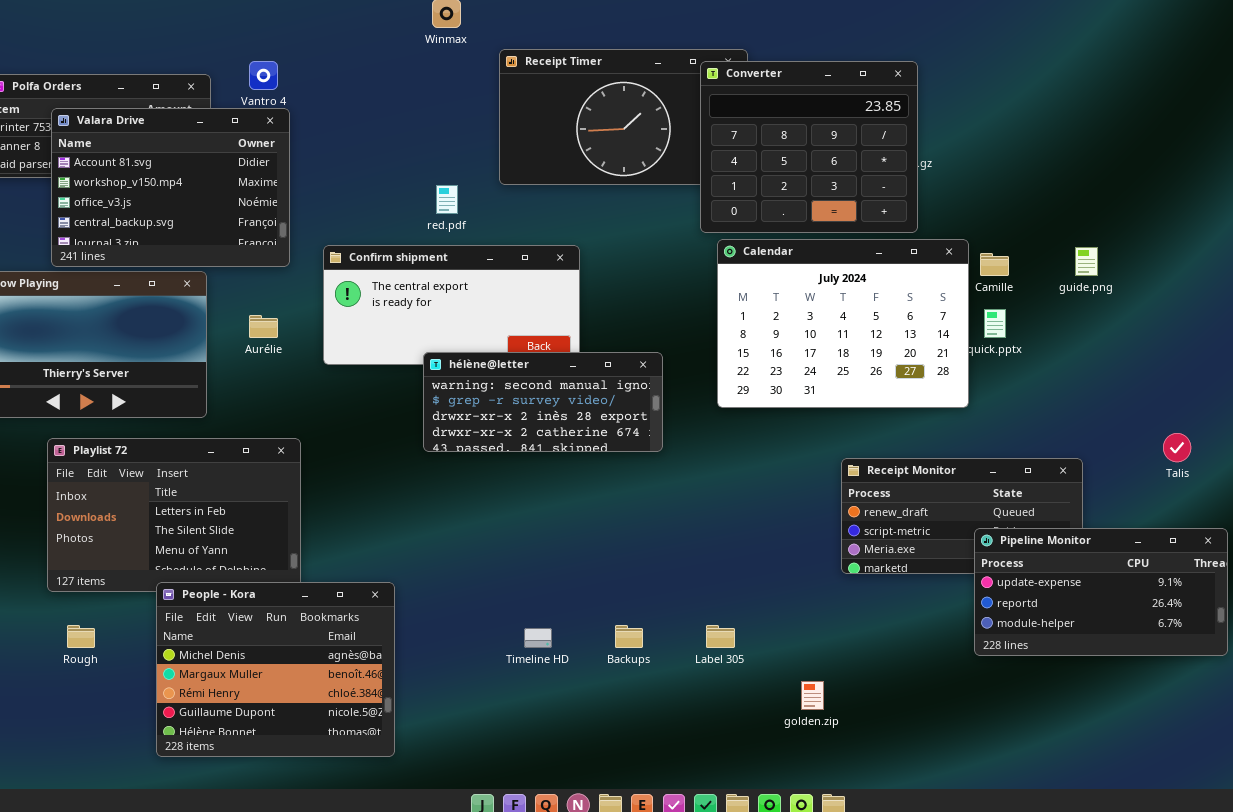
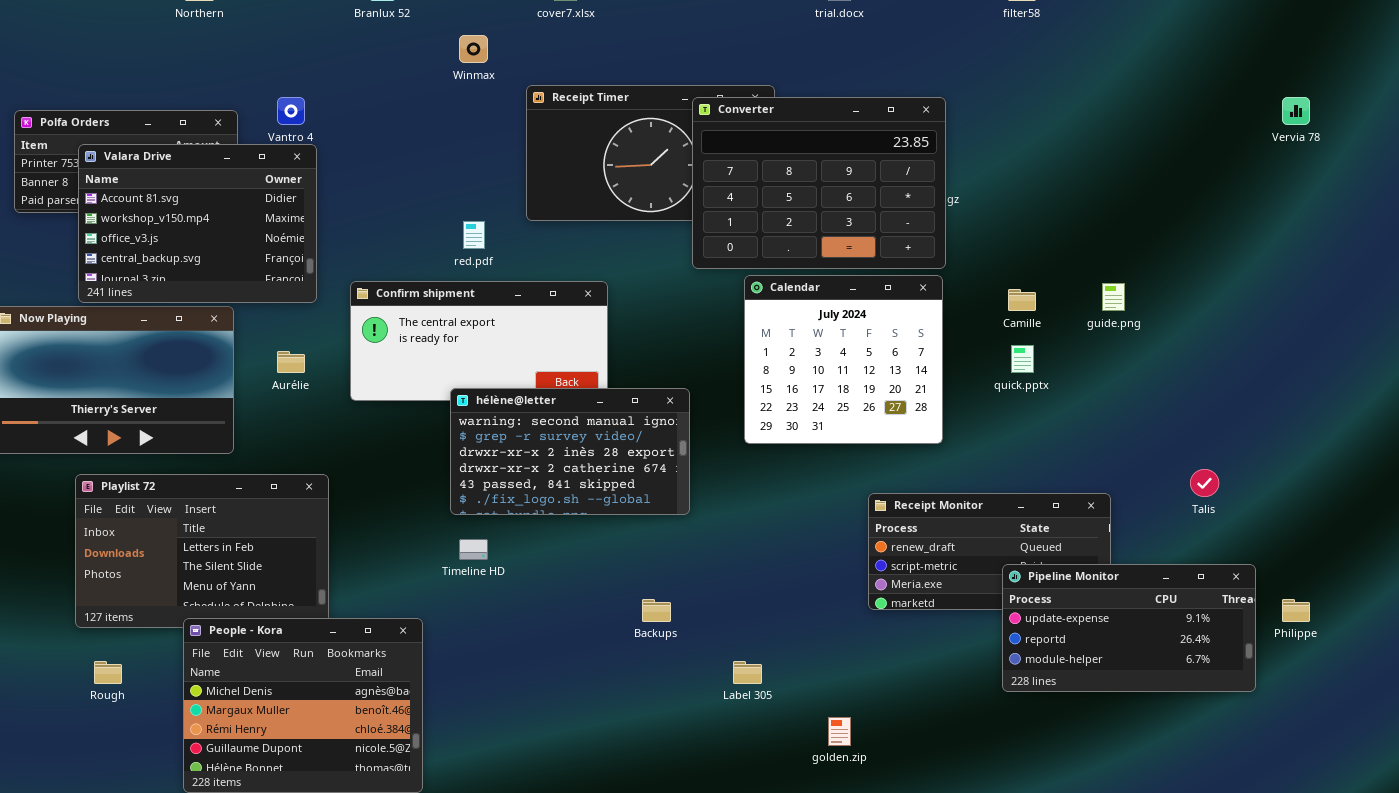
Converter: [700,61,918,233] -> [692,97,946,269], resized
Calendar: [717,239,969,408] -> [744,275,943,444], resized
hélène@letter: [423,352,663,452] -> [450,388,690,515], resized
Backups: [615,625,643,648] -> [642,599,671,622], moved
Timeline HD: [524,628,552,648] -> [459,539,488,560], moved

